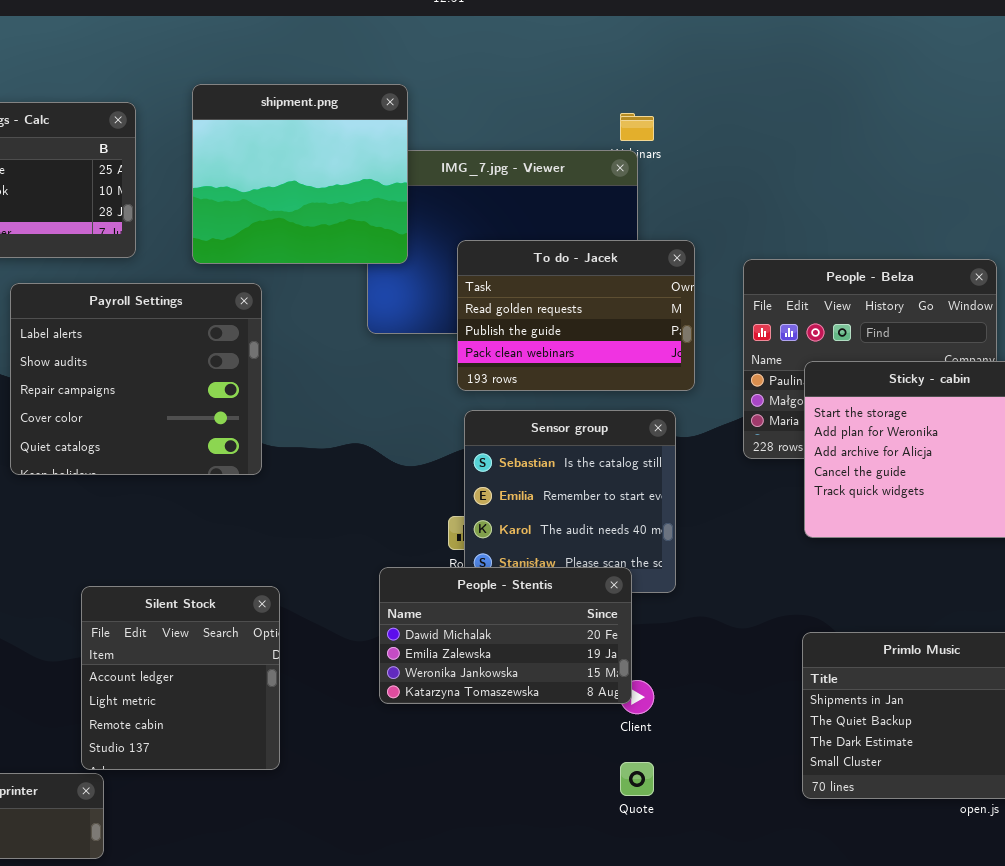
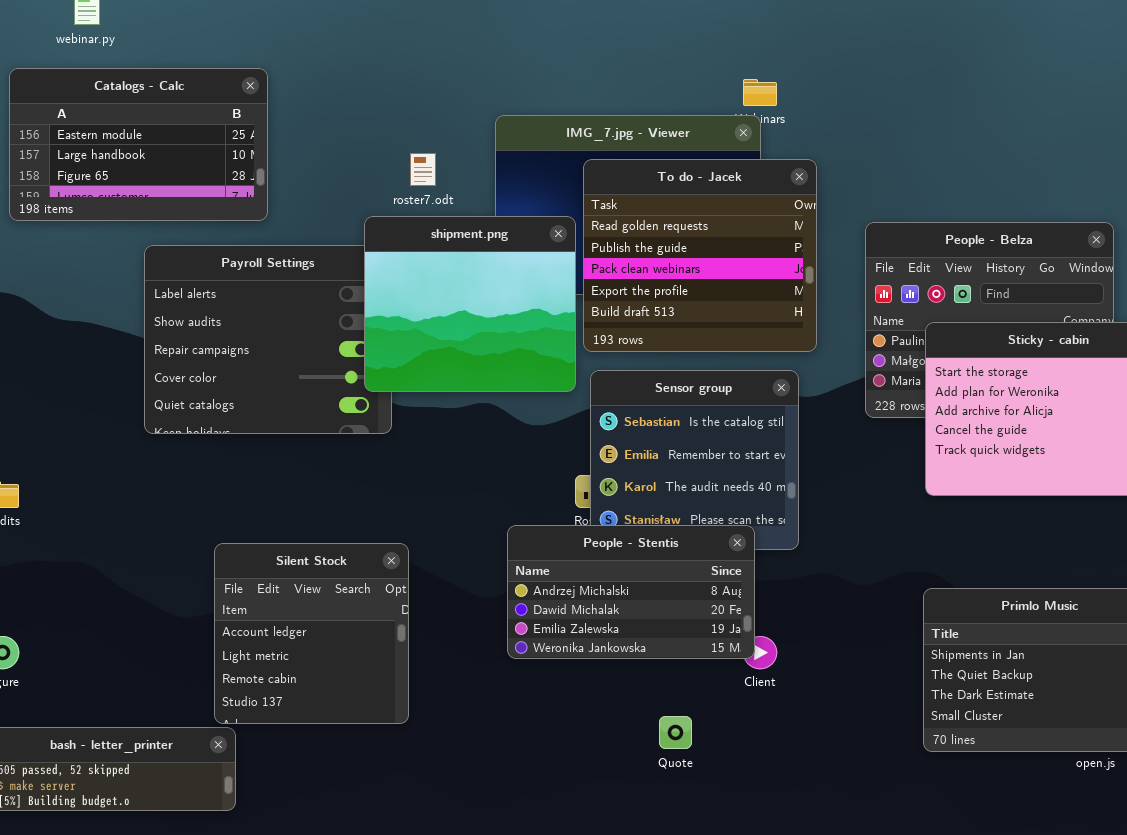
shipment.png: [192,84,408,264] -> [364,216,576,392], moved
To do - Jacek: [457,240,695,391] -> [583,159,817,352], resized
People - Stentis: [379,567,632,704] -> [507,525,755,659], scrolled up 1 row
Quote: [620,762,654,796] -> [659,716,692,749], moved

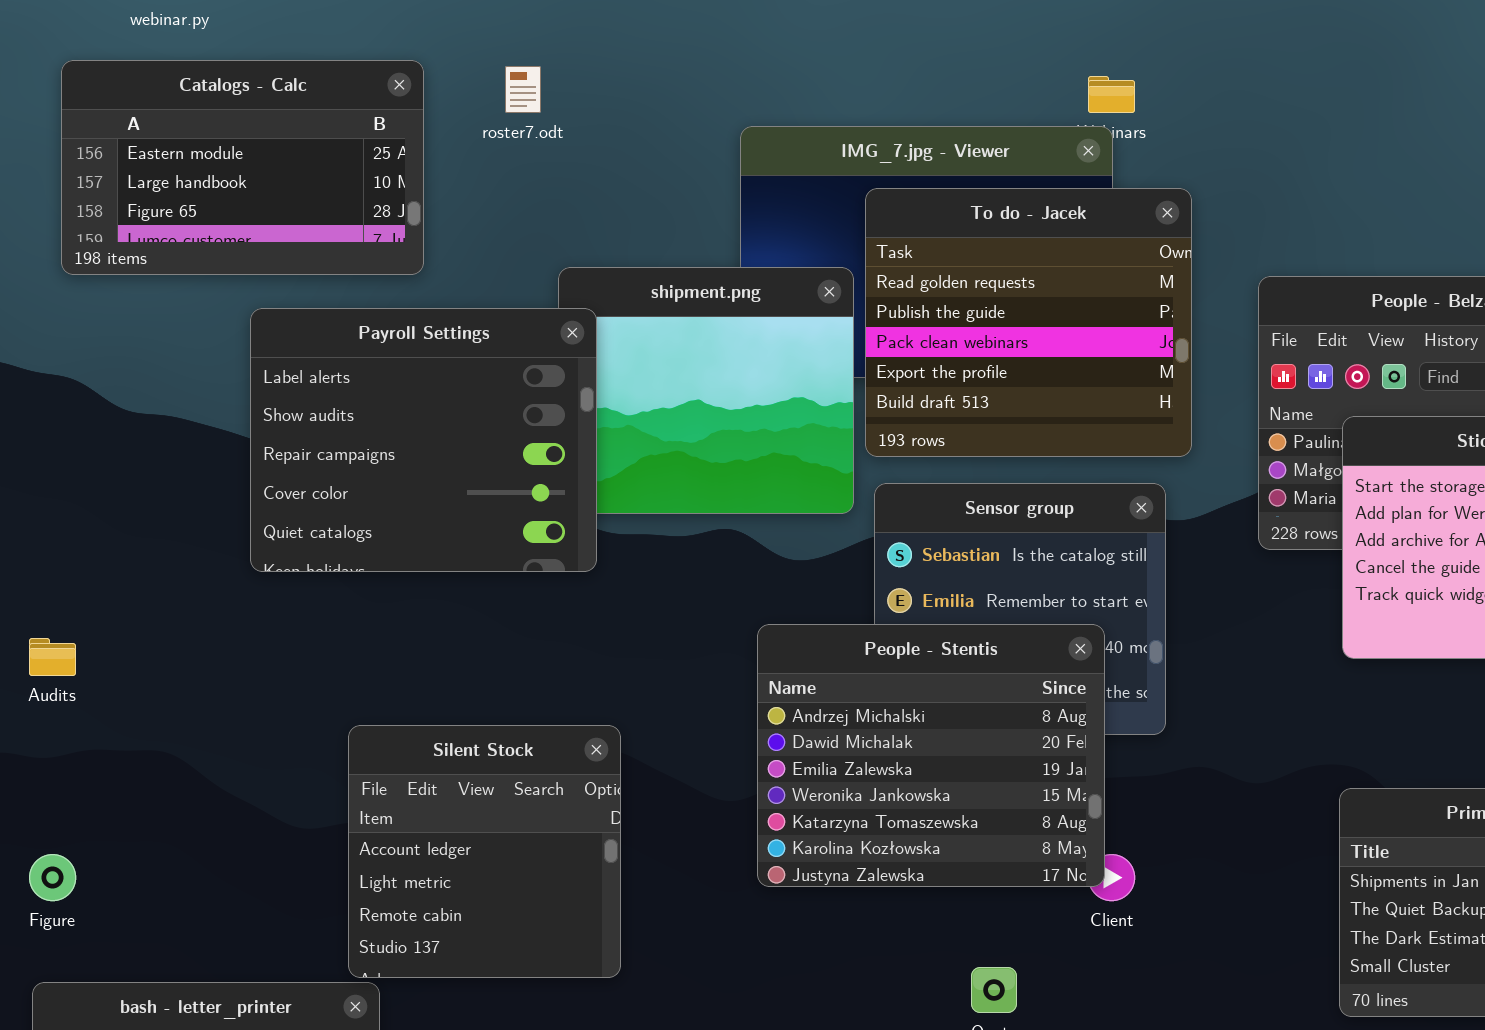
roster7.odt: [410,153,436,186] -> [505,66,541,113], moved
Payroll Settings: [144,245,392,434] -> [250,308,597,572], raised
People - Stentis: [507,525,755,659] -> [757,624,1105,887], resized

